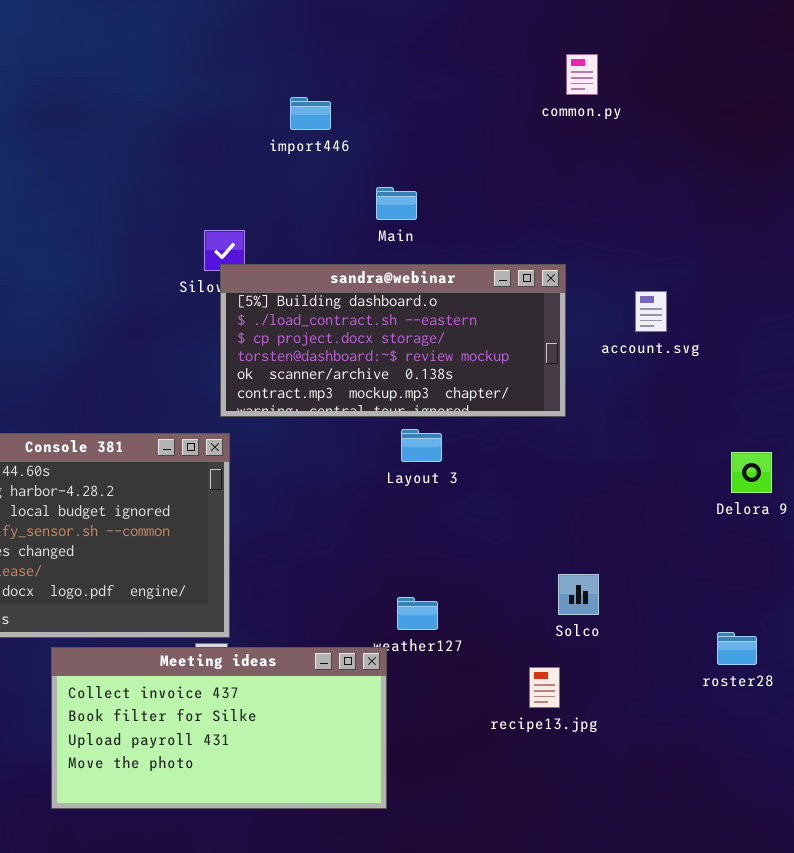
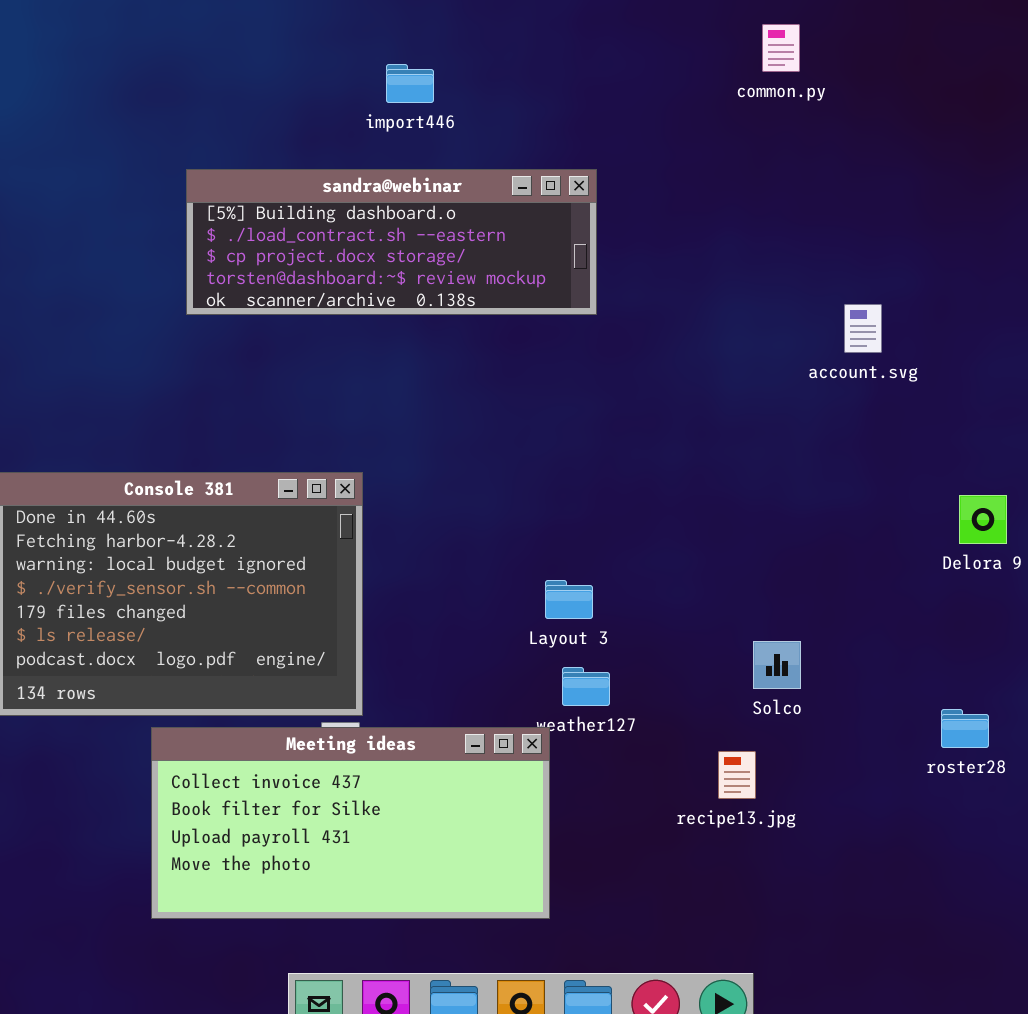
import446: [290,97,331,130] -> [386,64,434,103], moved
sandra@webinar: [220,264,566,417] -> [186,169,597,315], moved, resized
Layout 3: [401,429,442,462] -> [545,580,593,619], moved

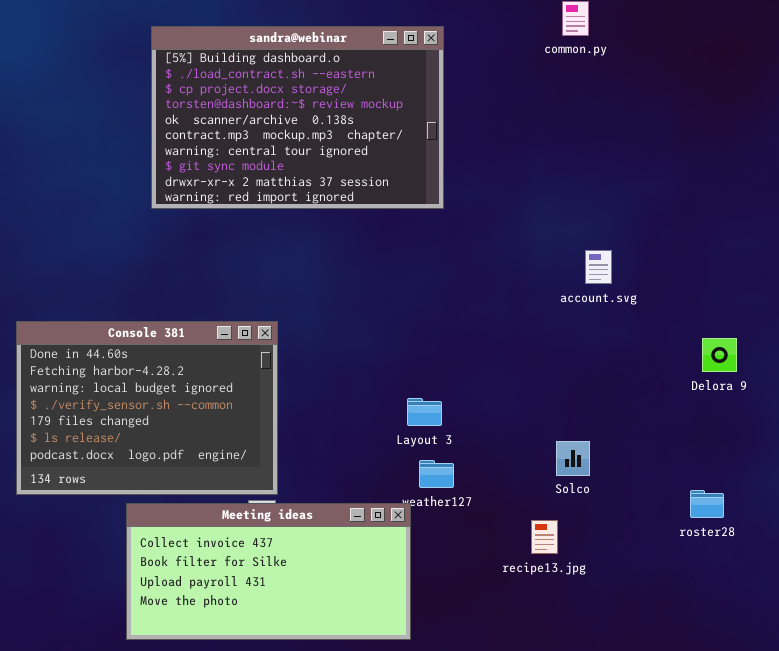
sandra@webinar: [186,169,597,315] -> [151,26,444,209], resized
account.svg: [844,304,882,353] -> [585,250,612,284], moved

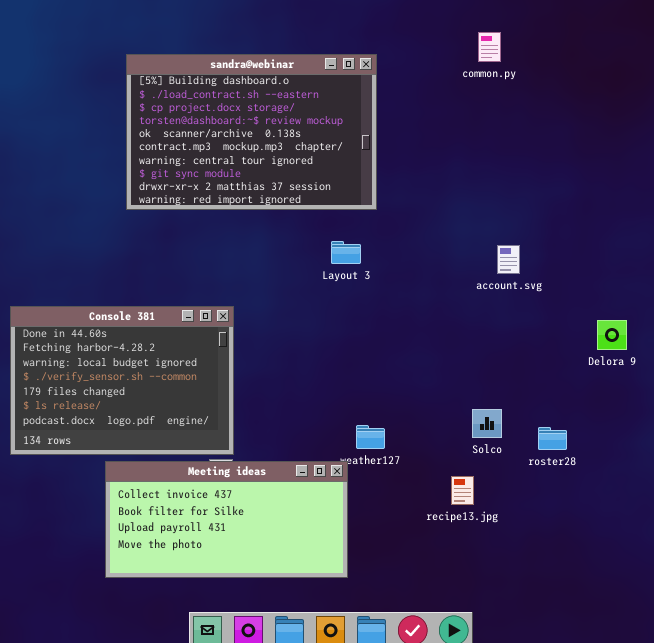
Layout 3: [407,398,442,426] -> [331,241,361,264], moved
roster28: [690,490,724,518] -> [538,427,567,450], moved

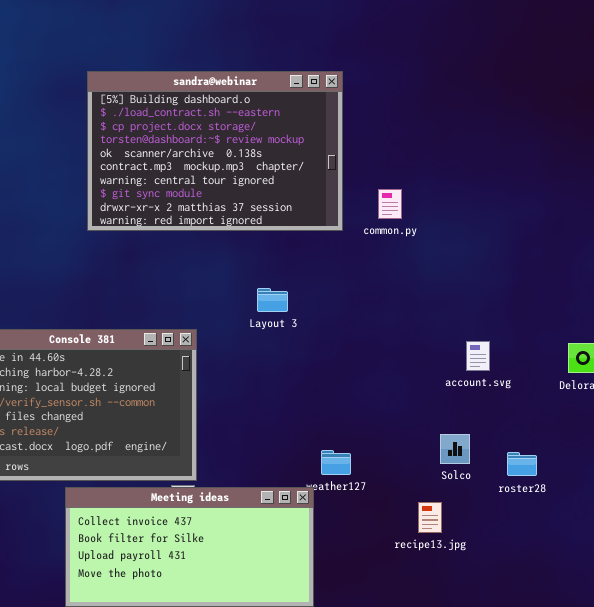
common.py: [478,32,501,62] -> [378,189,402,219], moved
Layout 3: [331,241,361,264] -> [257,288,288,312], moved
account.svg: [497,245,520,274] -> [466,341,490,371], moved

